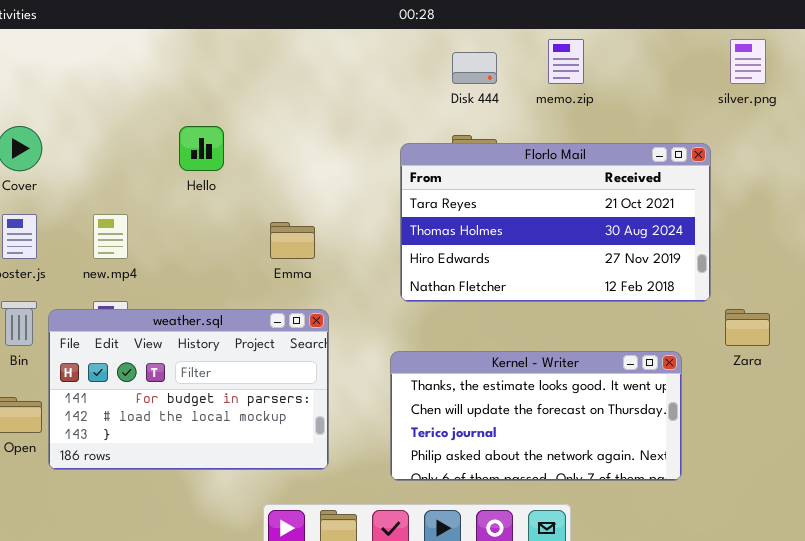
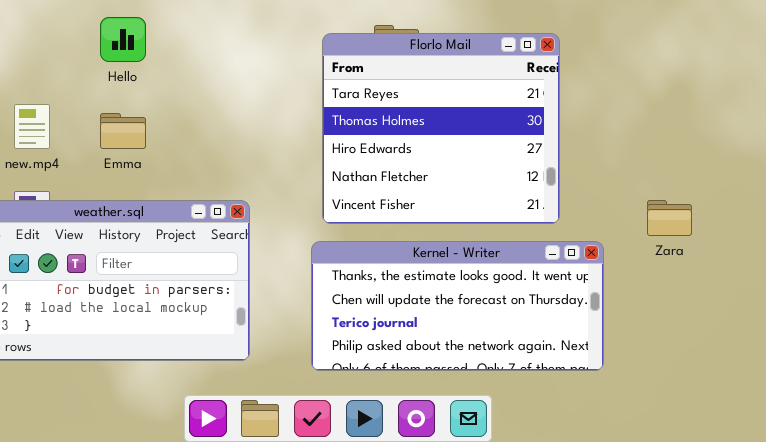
Florlo Mail: [400,143,711,302] -> [322,33,560,224], resized
Emma: [270,222,315,259] -> [100,113,146,149], moved

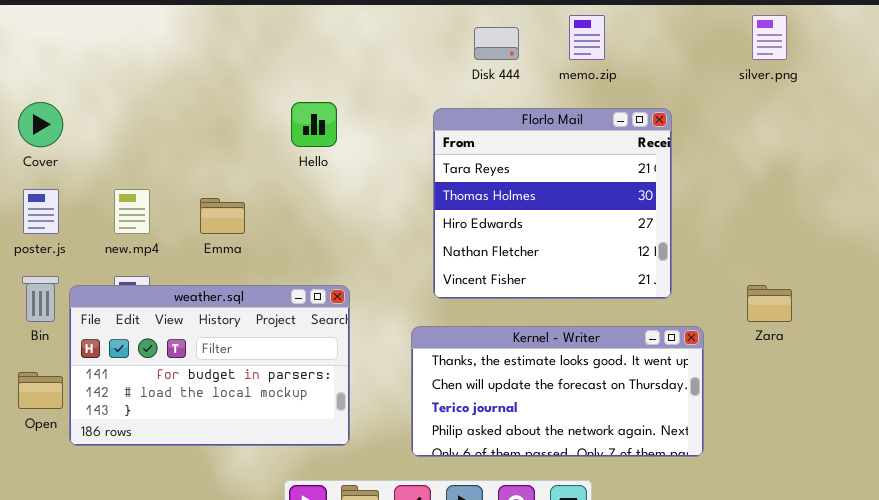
Hello: [100,17,146,62] -> [291,102,337,147], moved
Florlo Mail: [322,33,560,224] -> [433,108,672,299], moved

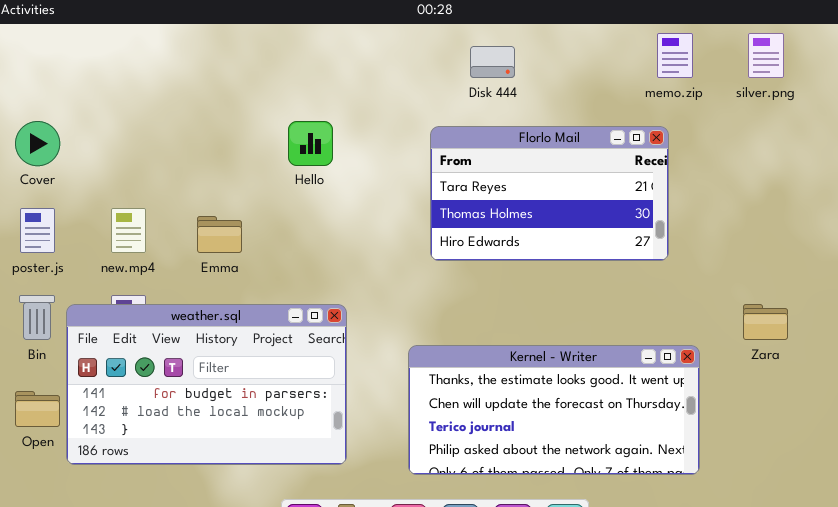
memo.zip: [569,15,605,60] -> [657,33,693,78], moved
Florlo Mail: [433,108,672,299] -> [430,126,669,261], resized

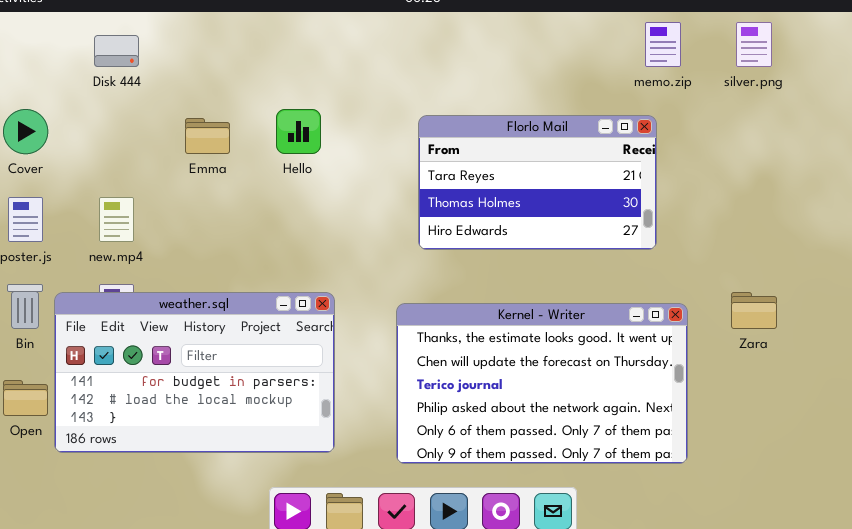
Disk 444: [470,46,515,78] -> [94,35,139,67], moved
Emma: [197,216,242,253] -> [185,118,230,154], moved
Kernel - Writer: [408,345,700,475] -> [396,303,688,464], resized

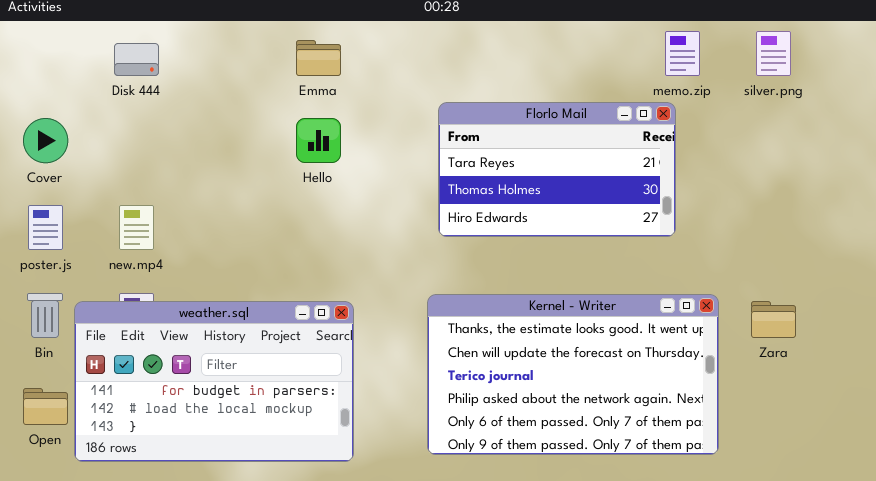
Florlo Mail: [418,115,657,250] -> [438,102,676,237], moved
Emma: [185,118,230,154] -> [296,40,341,76], moved
Kernel - Writer: [396,303,688,464] -> [427,294,719,455], moved

